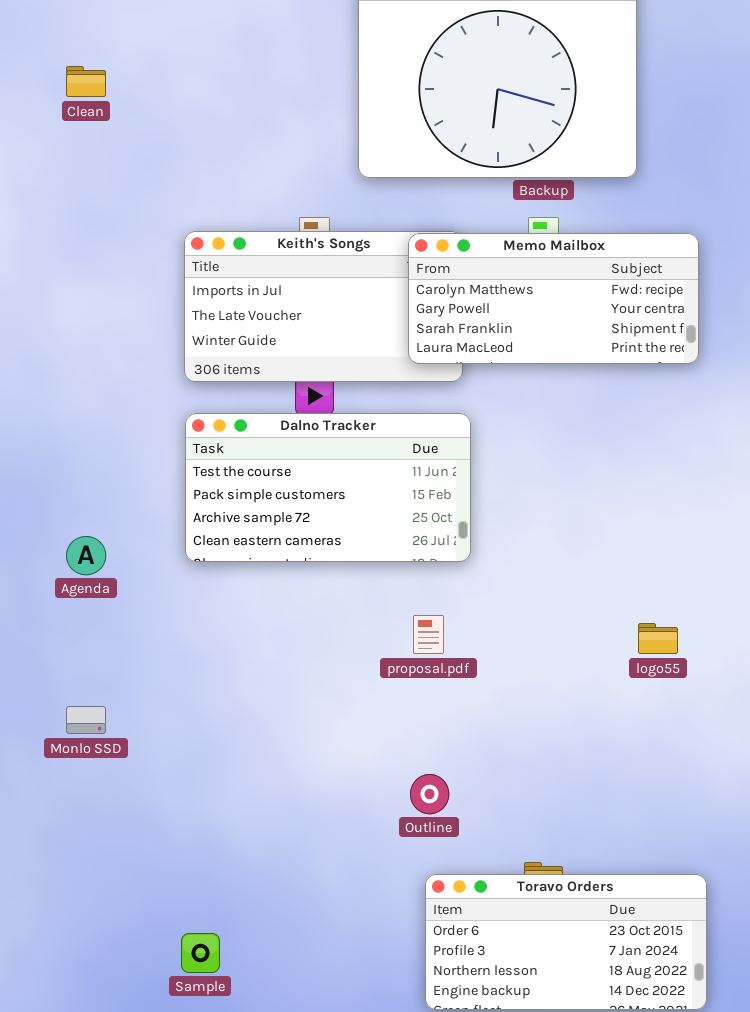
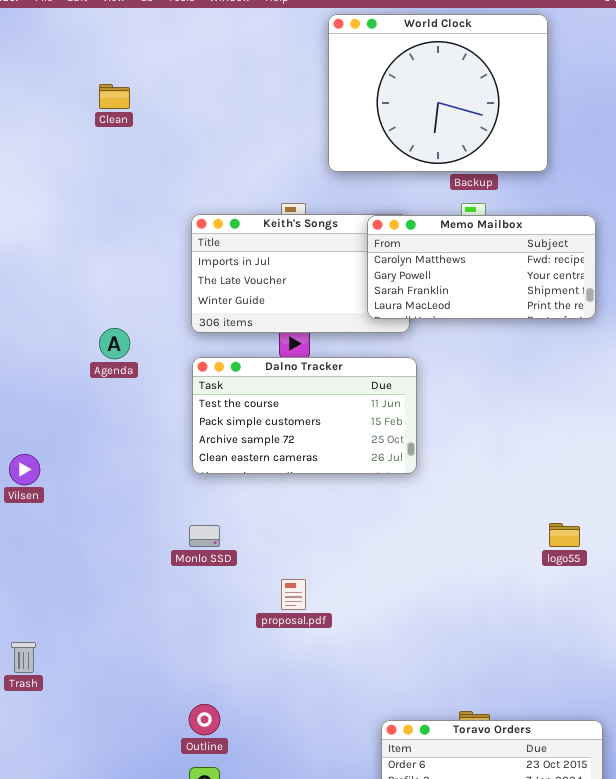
Agenda: [66,536,106,575] -> [99,328,130,359], moved
proposal.pdf: [413,615,444,654] -> [281,579,306,610], moved
Monlo SSD: [66,706,106,734] -> [189,525,220,547], moved
Outline: [410,774,449,814] -> [189,704,220,735], moved

